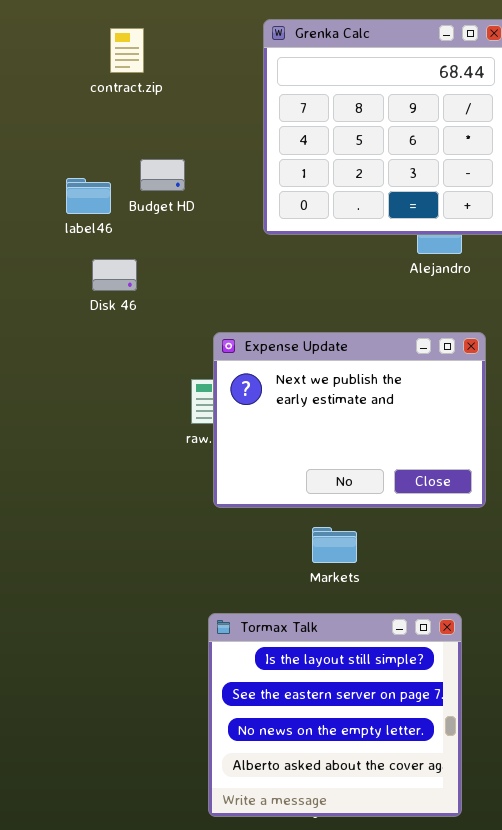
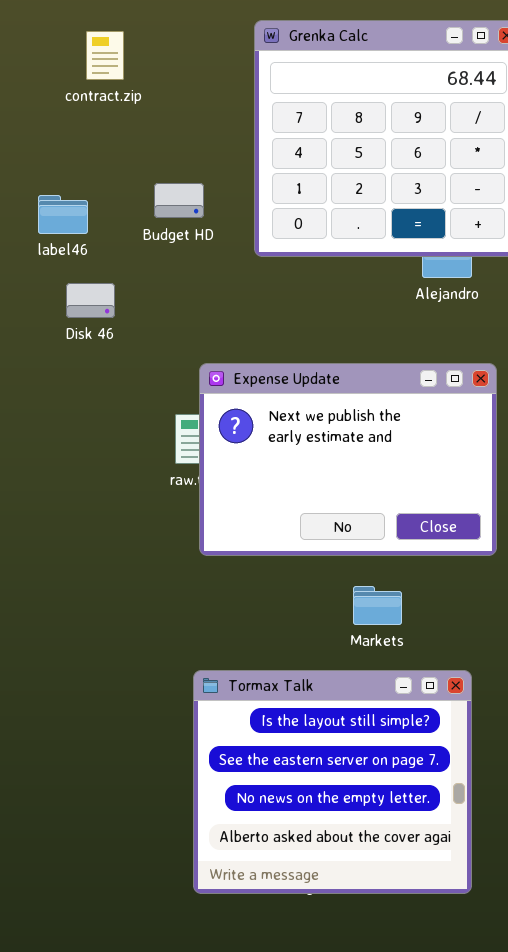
Budget HD: [140,159,185,191] -> [154,183,204,218], moved
Markets: [312,527,357,563] -> [353,586,402,625], moved

